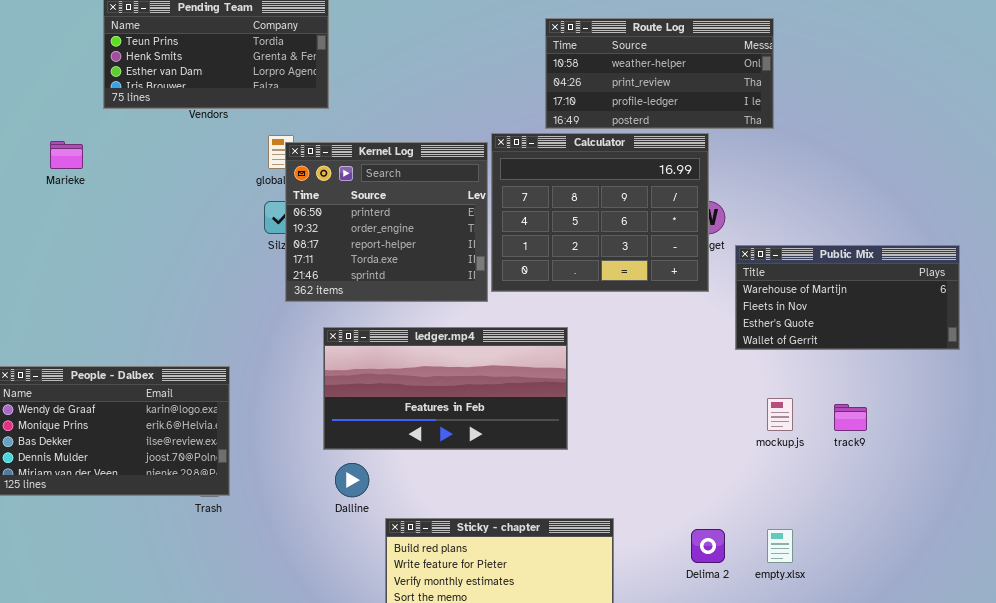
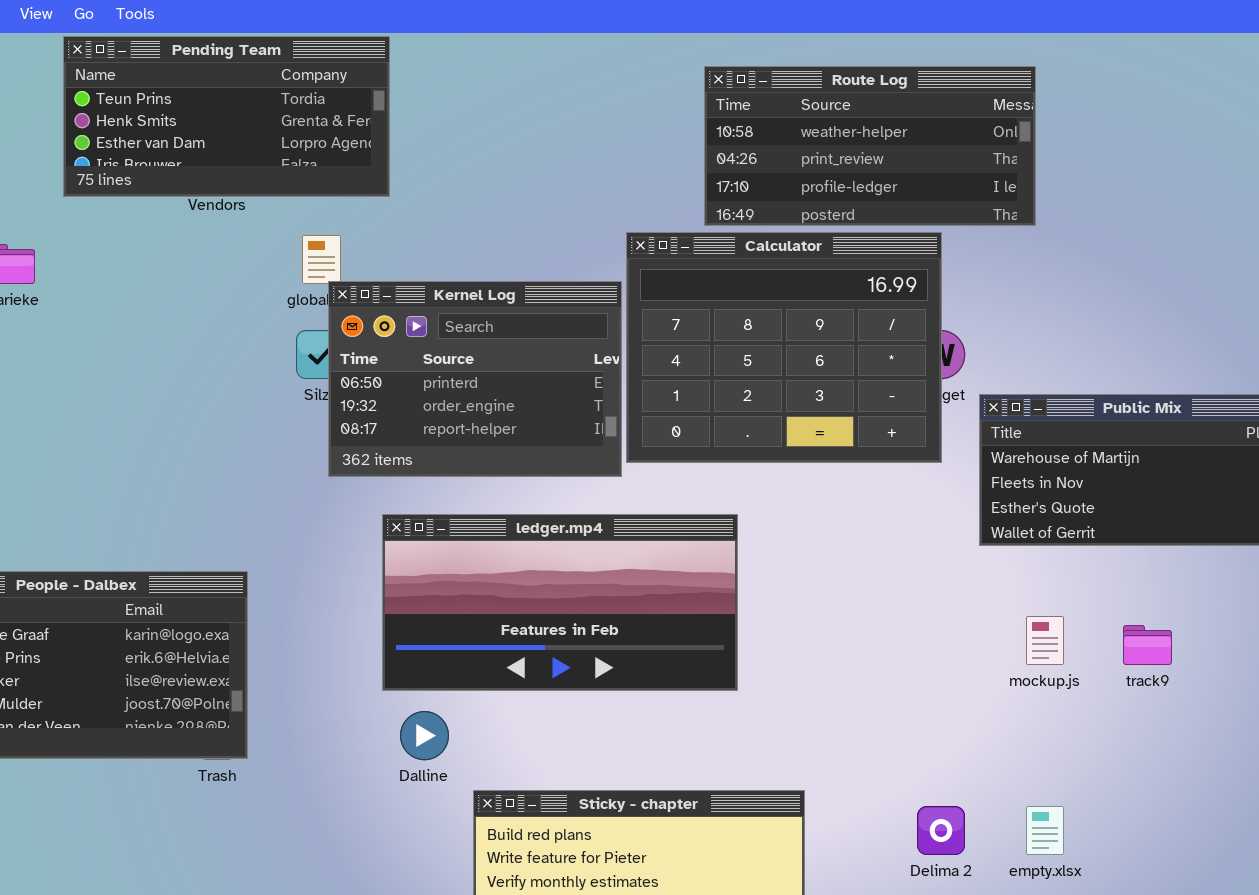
Kernel Log: [285,142,488,302] -> [328,281,622,477], resized

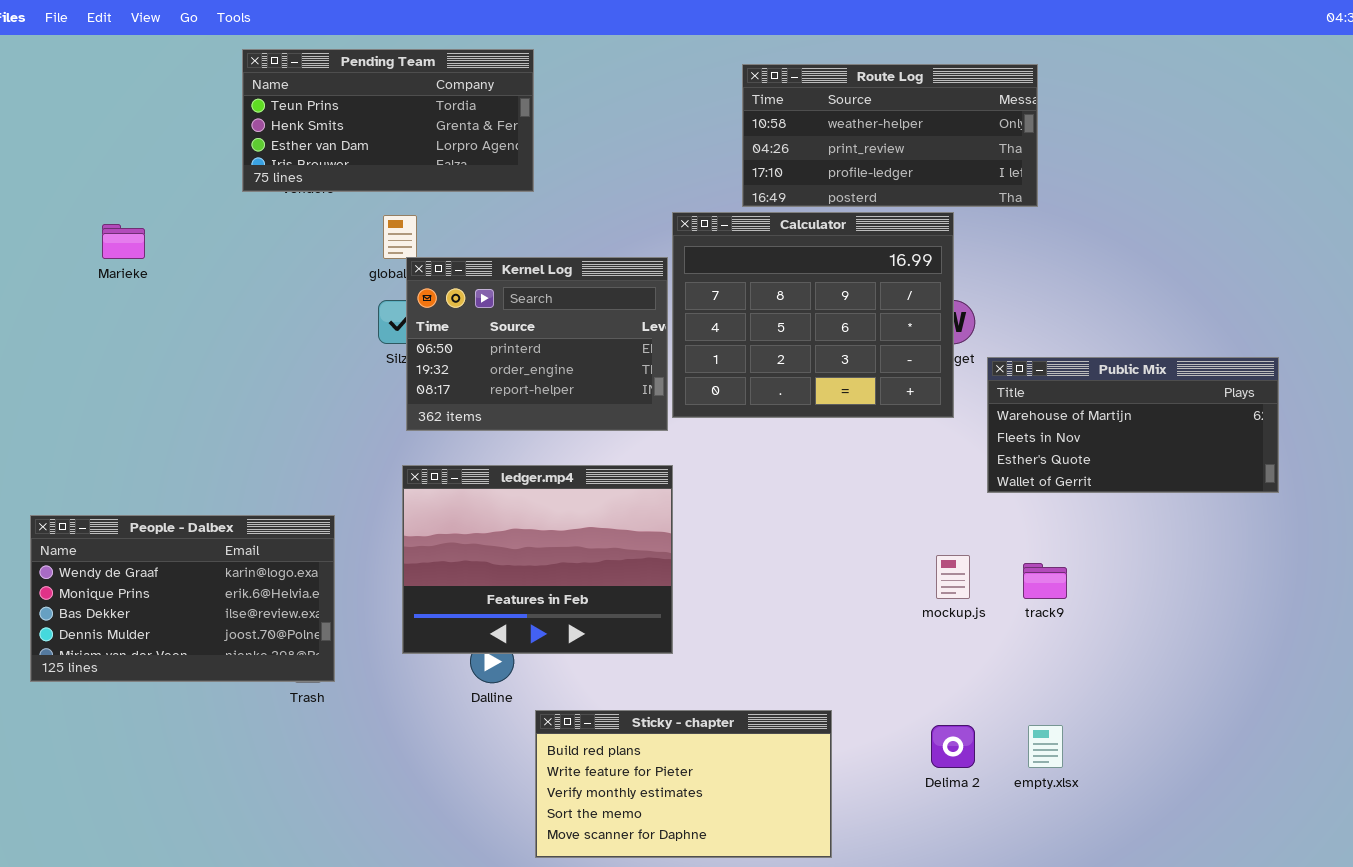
Pending Team: [63,36,390,197] -> [242,49,534,192], moved
ledger.mp4: [382,514,738,691] -> [402,465,673,654], moved, resized
mockup.js: [1026,616,1064,665] -> [936,555,970,599], moved
track9: [1123,625,1172,665] -> [1023,563,1067,599], moved

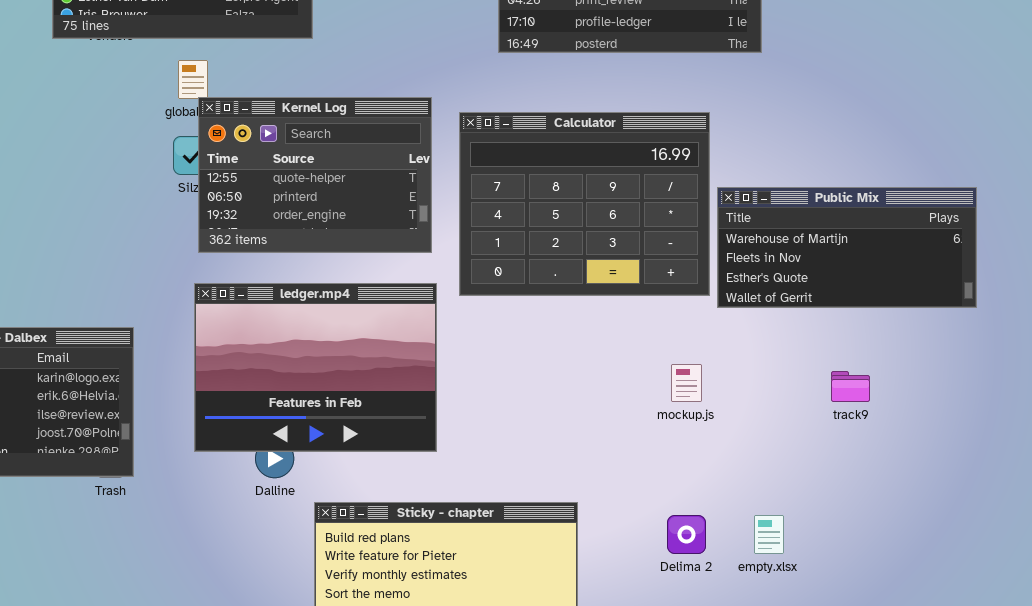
Calculator: [672,212,954,418] -> [459,112,710,296], moved
Kernel Log: [406,257,668,431] -> [198,97,432,253], scrolled up 1 row
track9: [1023,563,1067,599] -> [831,371,870,402], moved

